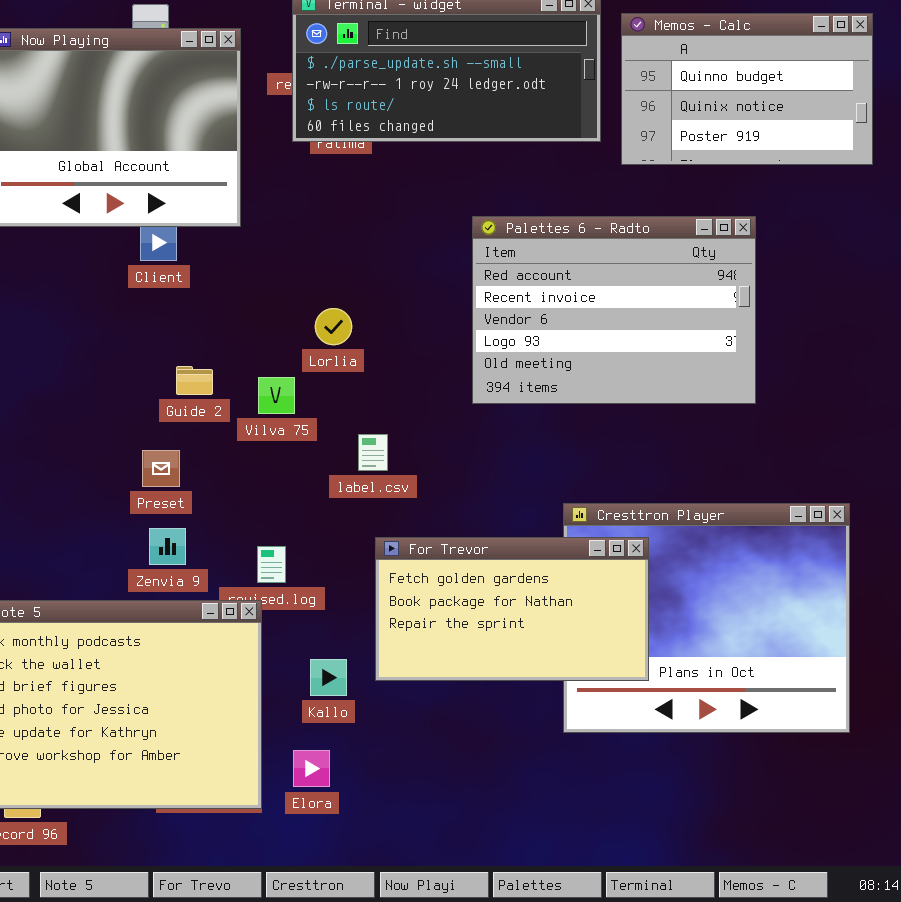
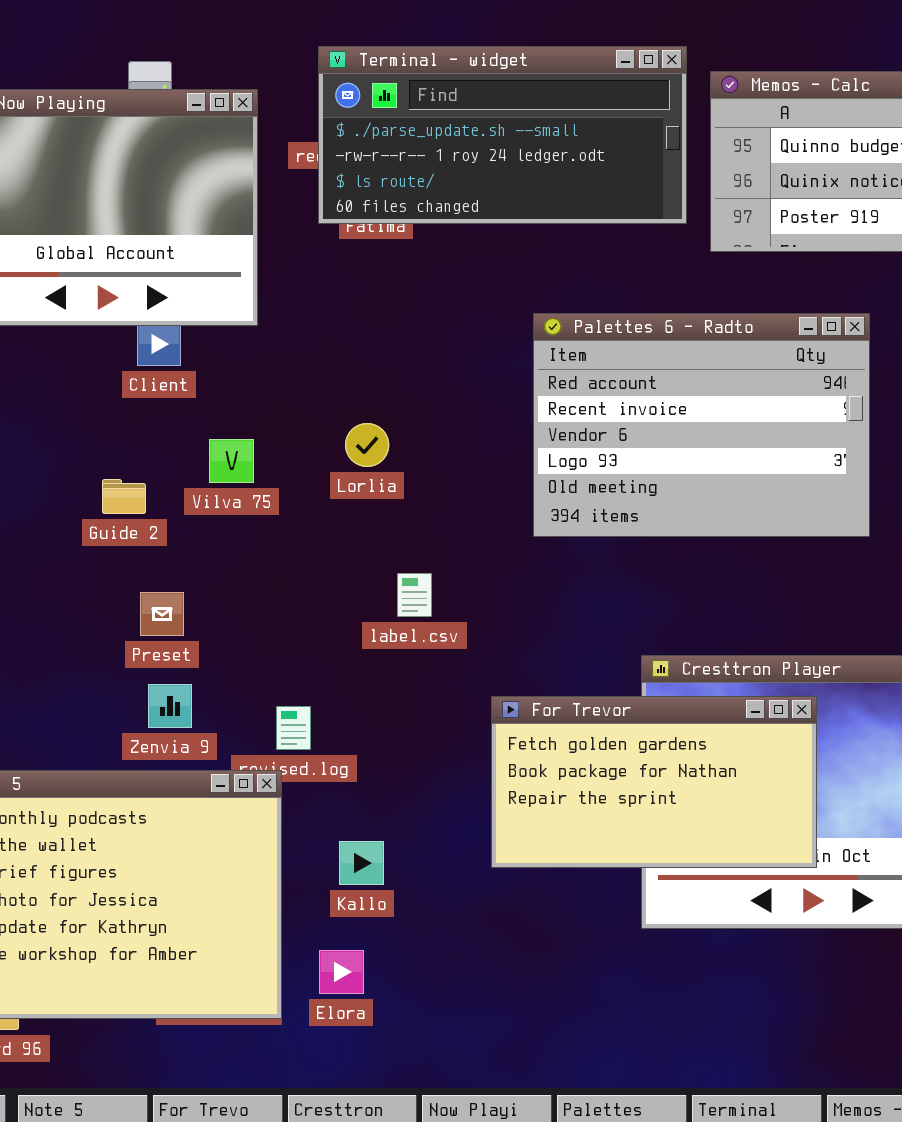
Guide 2: [176,366,213,395] -> [102,479,146,514], moved
Vilva 75: [258,377,295,414] -> [209,439,254,483], moved
For Trevor: [375,537,649,681] -> [491,696,817,868], moved

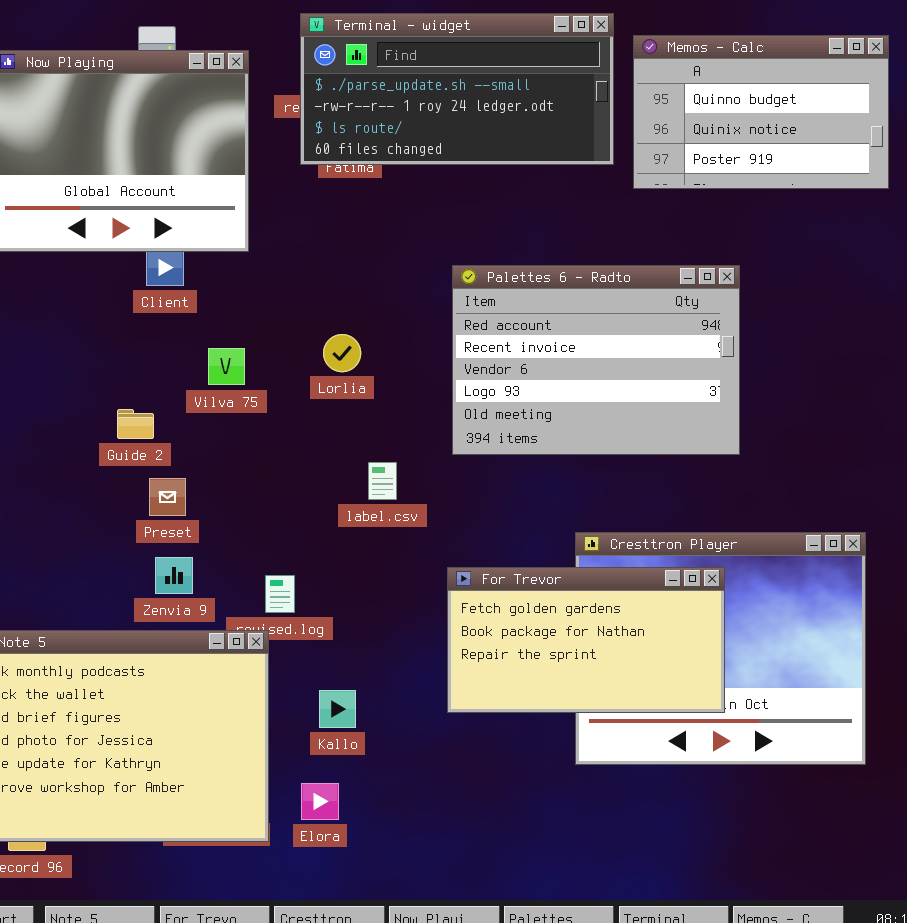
Palettes 6 - Radto: [533,313,870,537] -> [452,265,740,455], moved
Guide 2: [102,479,146,514] -> [117,409,154,439], moved

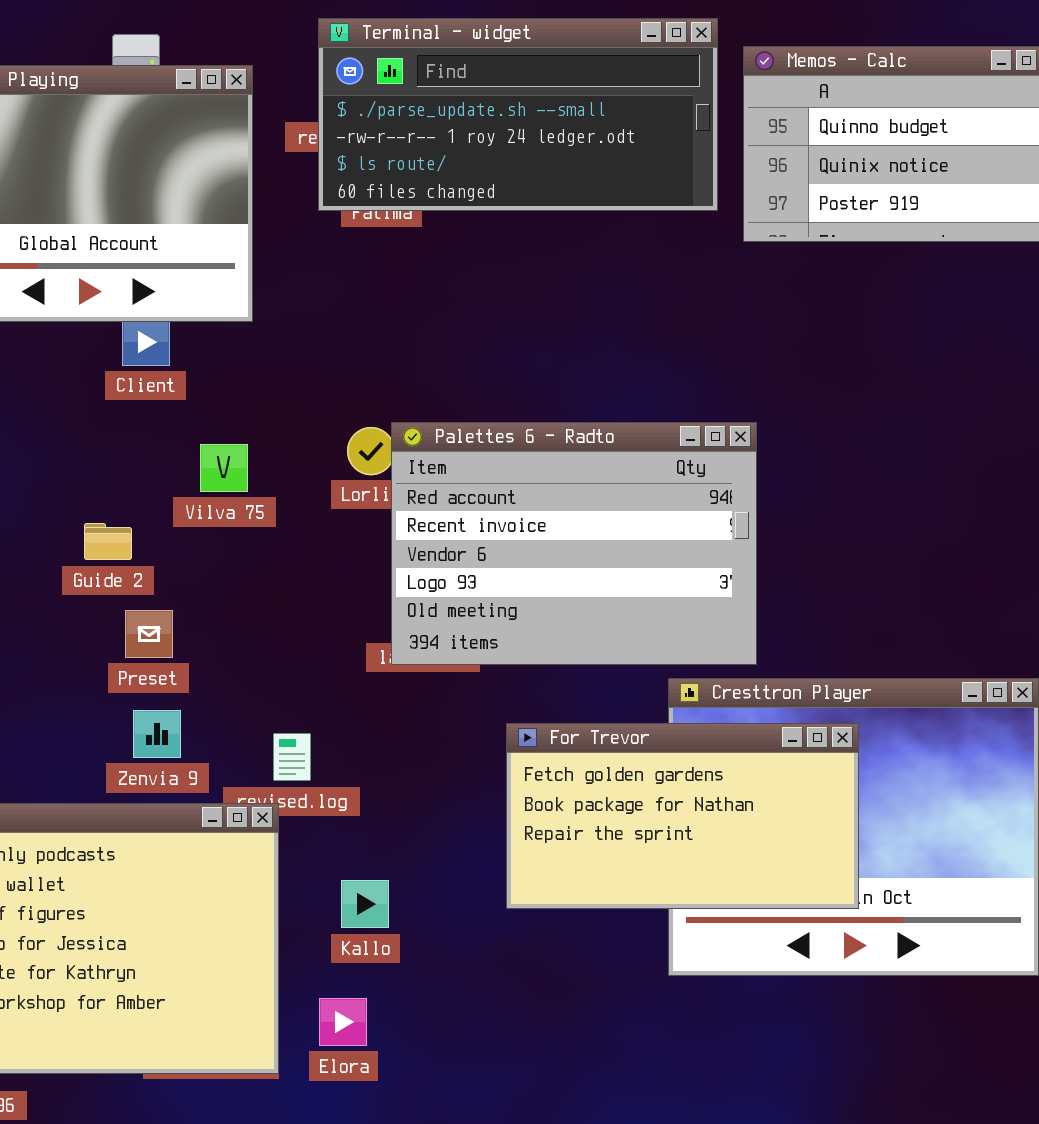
Palettes 6 - Radto: [452,265,740,455] -> [391,422,757,665], moved

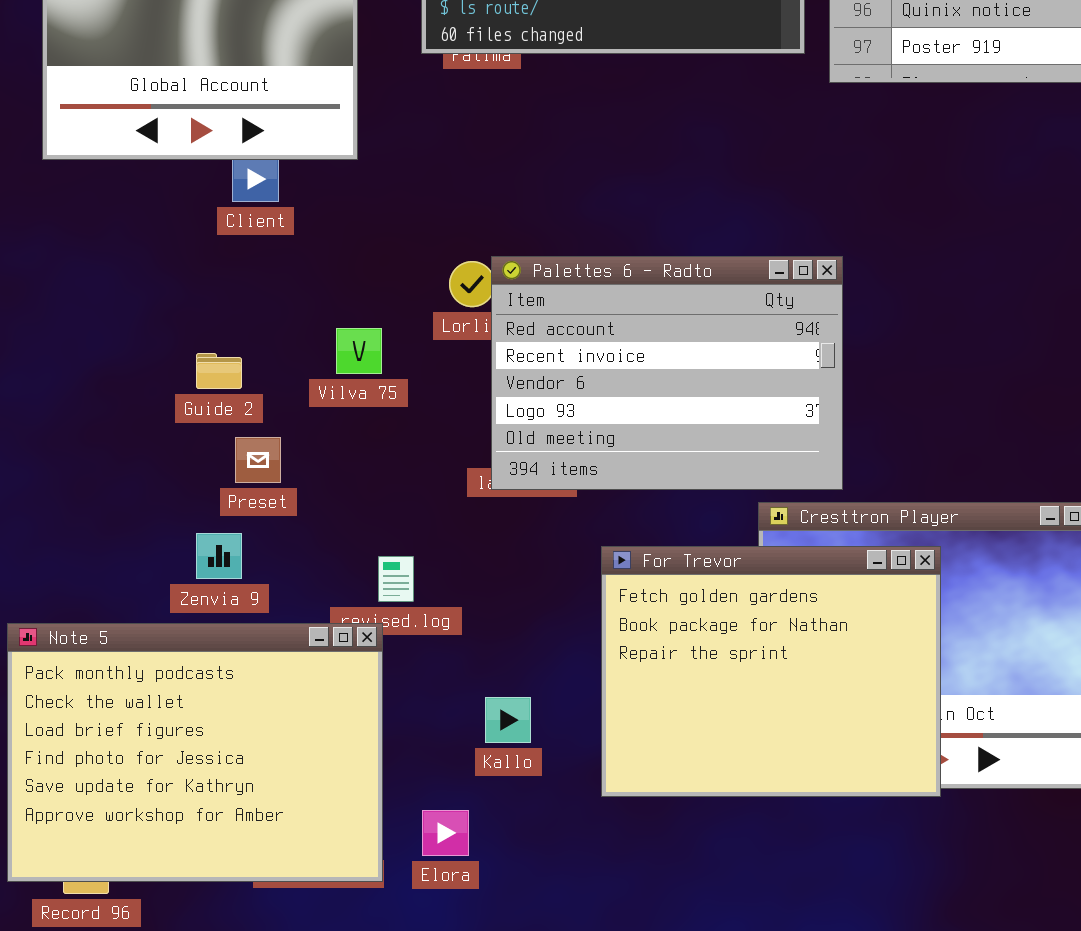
Vilva 75: [200,444,248,492] -> [336,328,382,374], moved
Zenvia 9: [133,710,181,758] -> [196,533,242,579], moved
For Trevor: [506,723,859,909] -> [601,546,941,797], resized
Kallo: [341,880,389,928] -> [485,697,531,743], moved

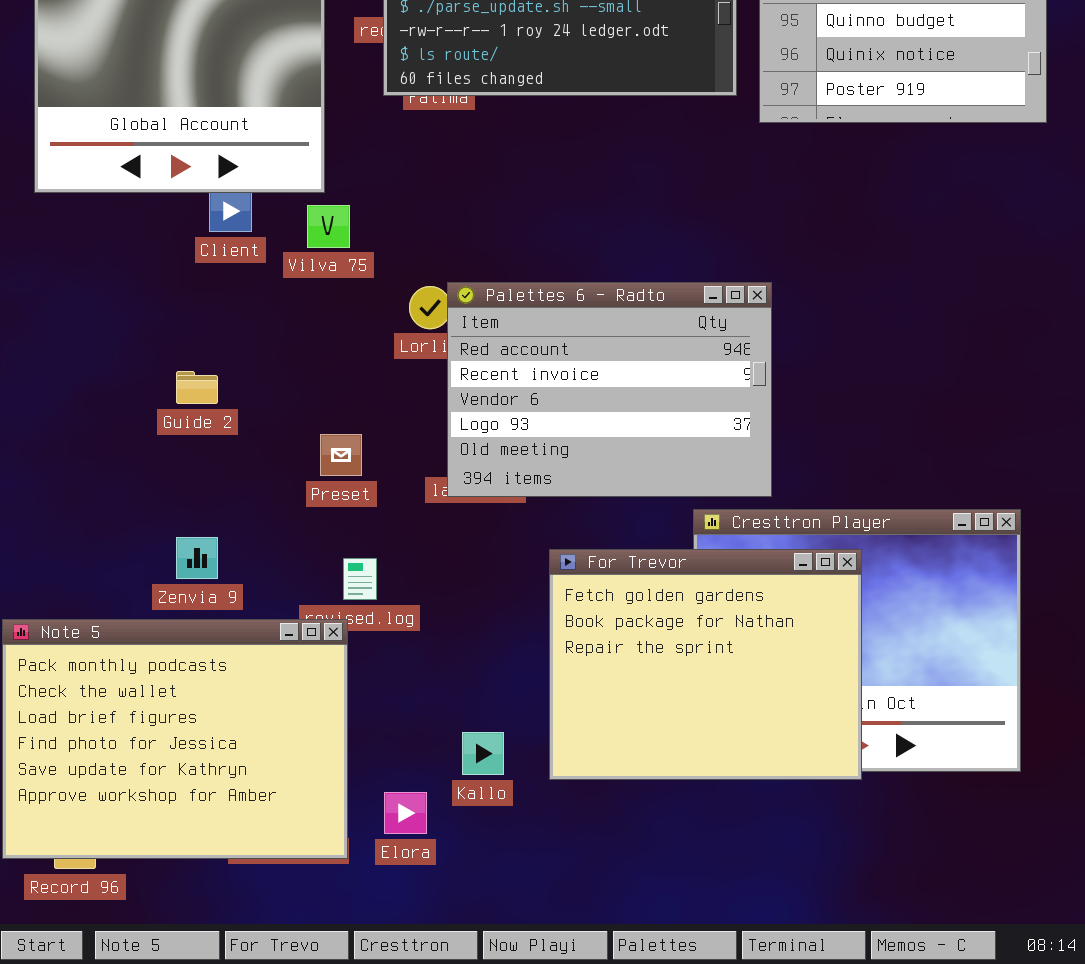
Vilva 75: [336,328,382,374] -> [307,205,350,248], moved
Preset: [235,437,281,483] -> [320,434,362,476], moved
Kallo: [485,697,531,743] -> [462,732,504,775], moved

